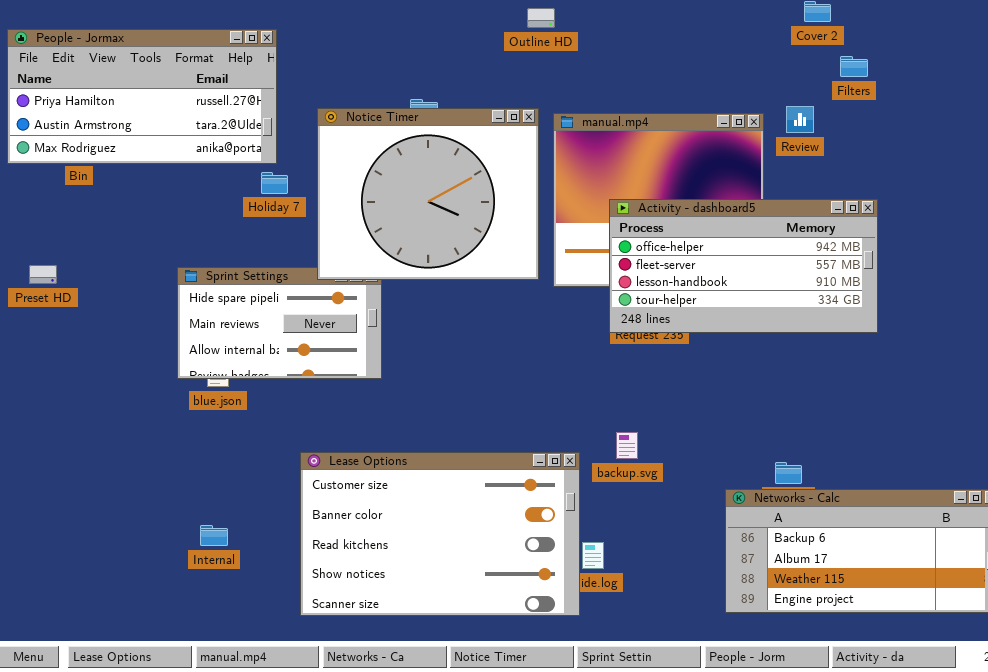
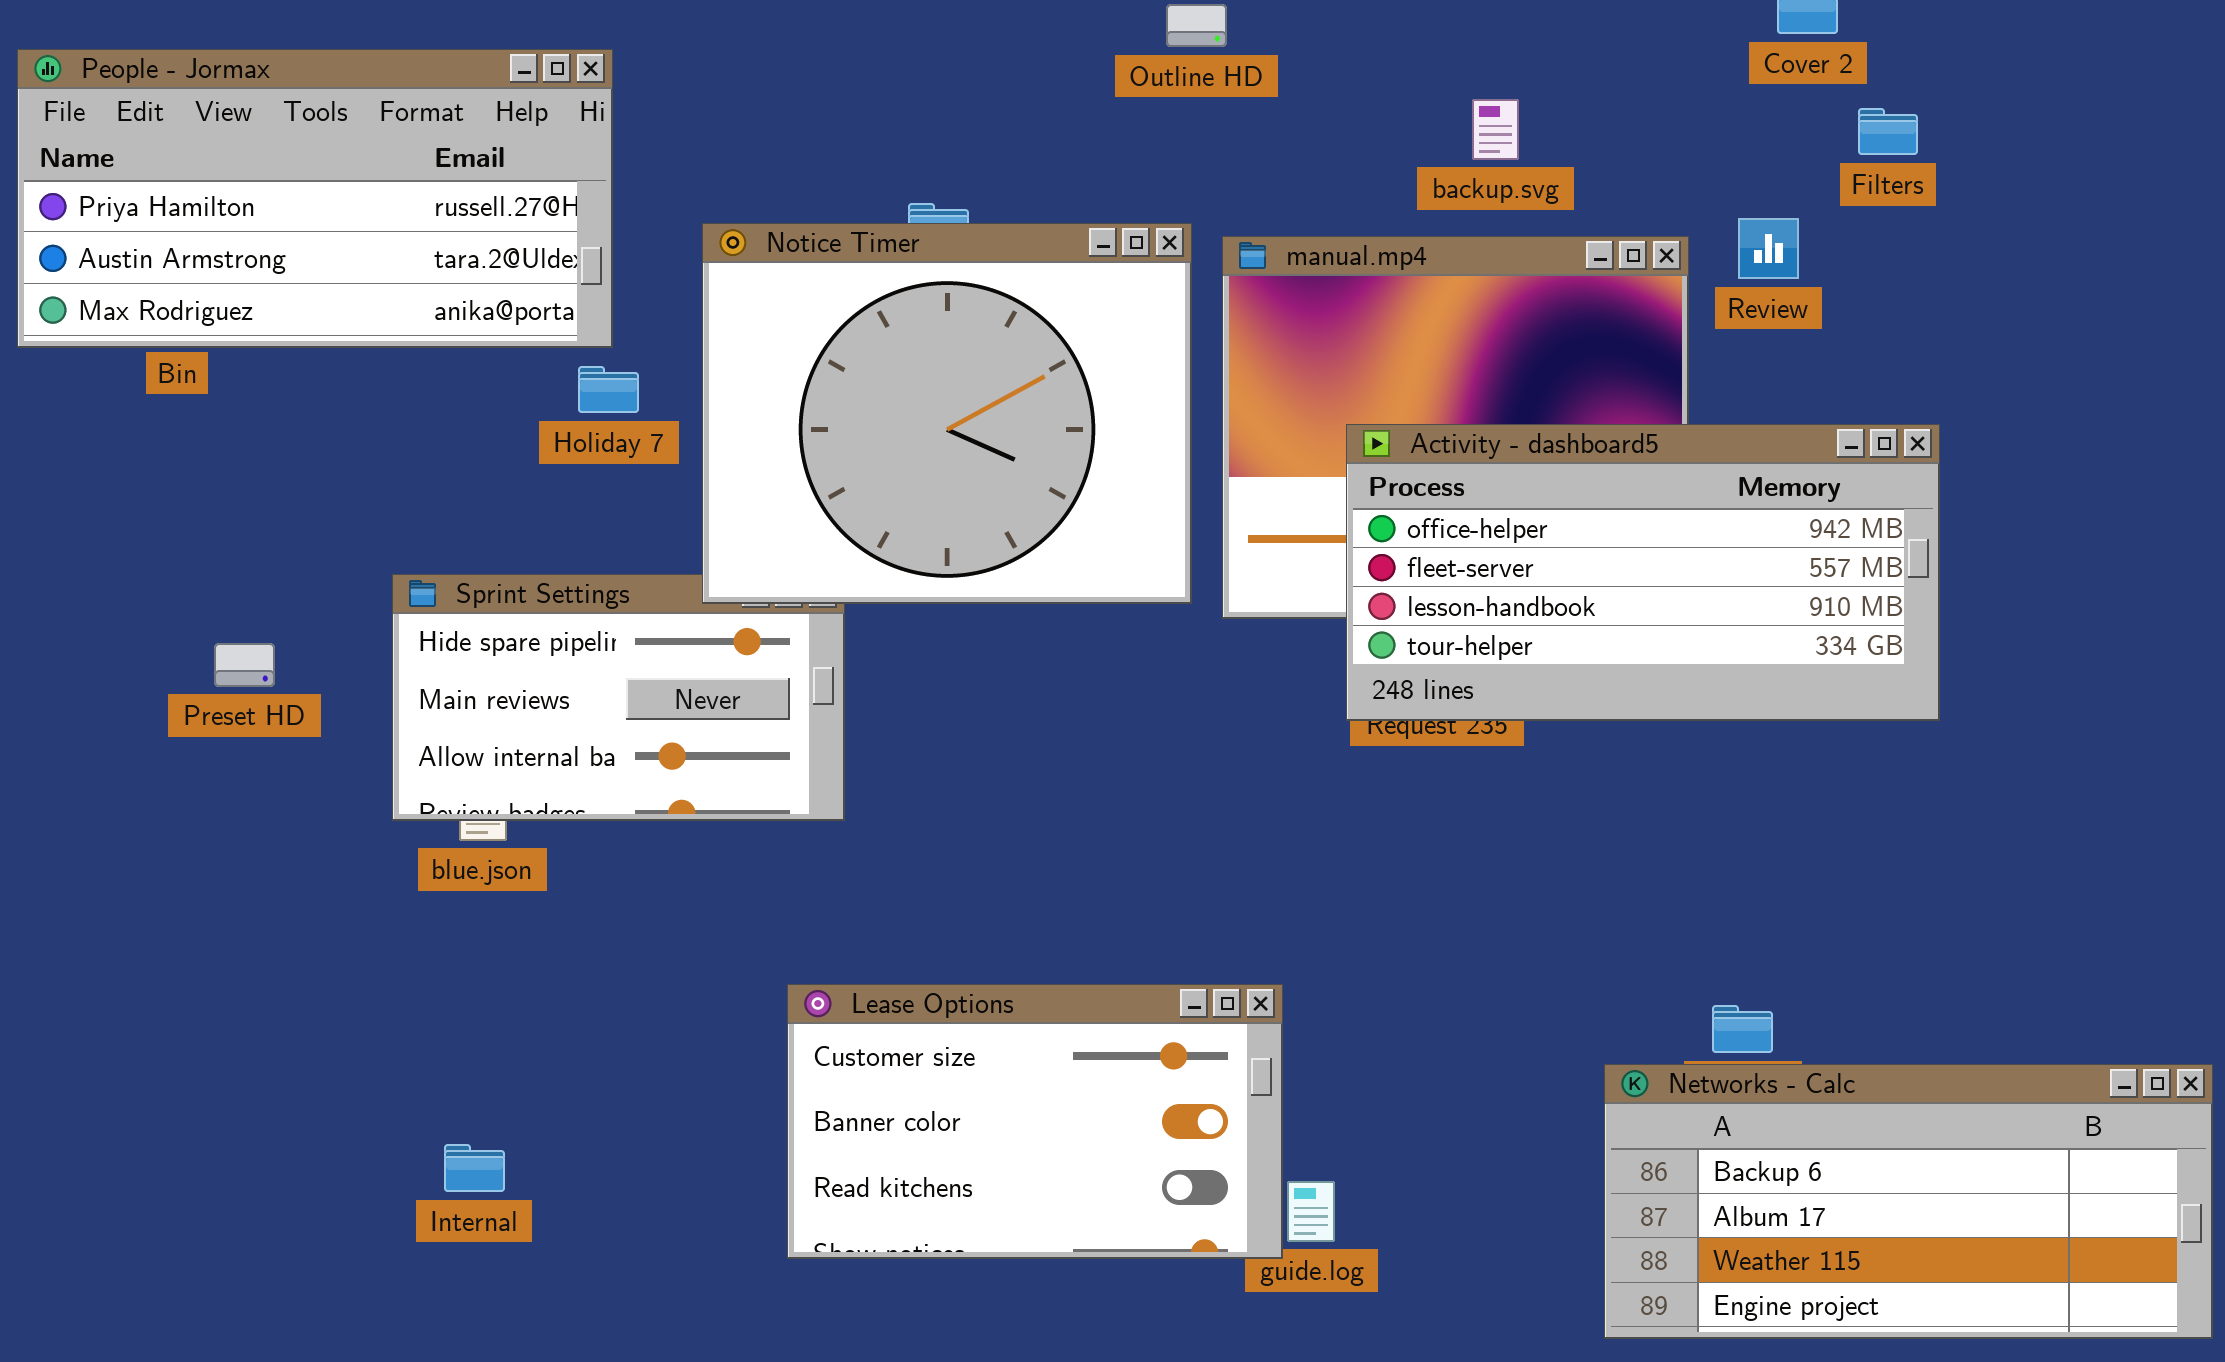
Preset HD: [29,265,57,284] -> [214,643,275,687], moved
backup.svg: [616,432,638,459] -> [1472,99,1519,160], moved
Lease Options: [300,452,580,616] -> [787,984,1283,1259], resized

